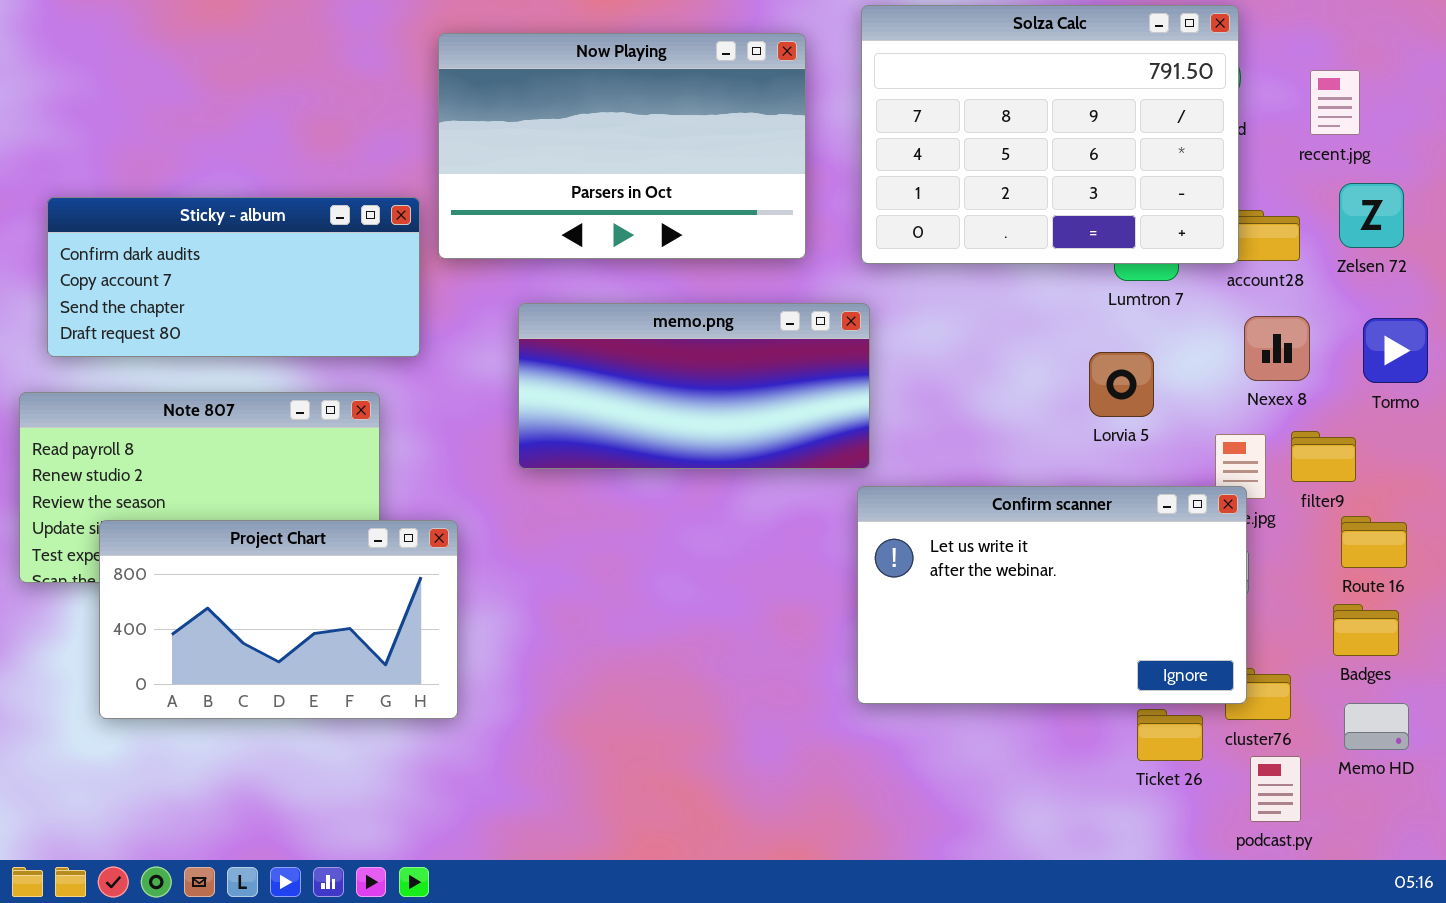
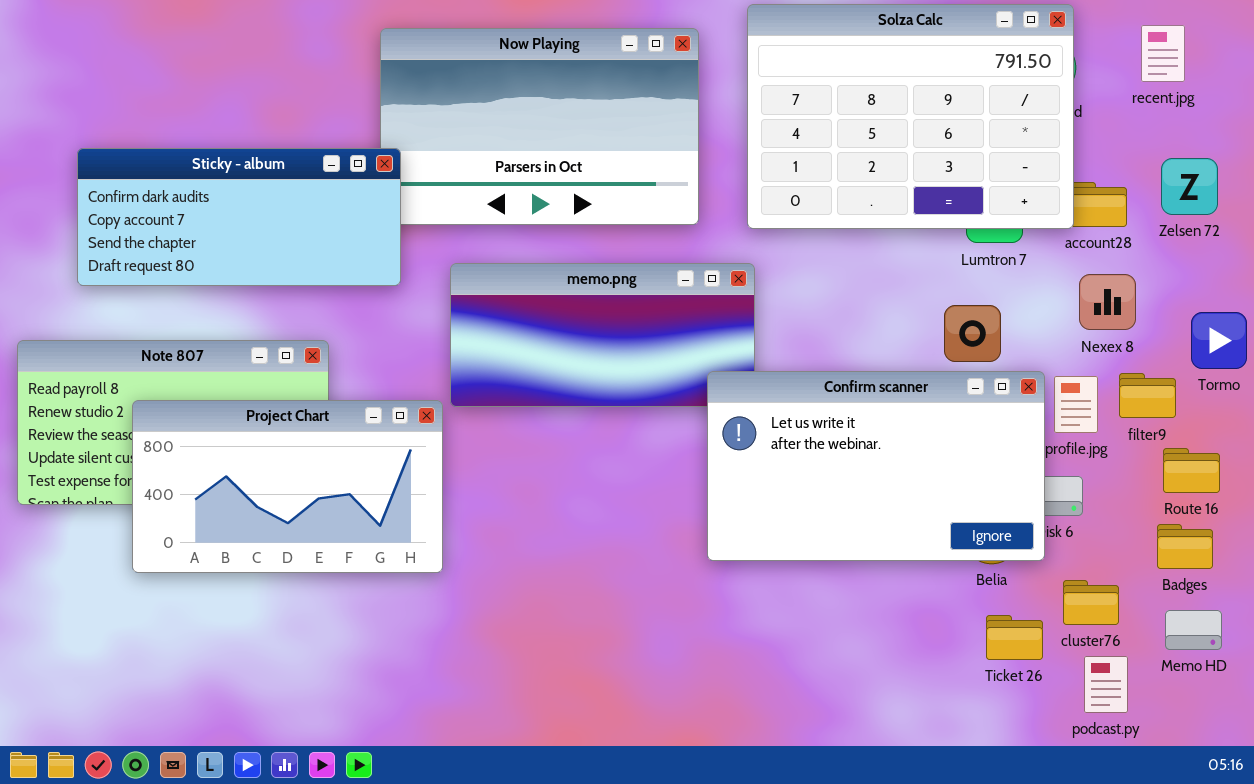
recent.jpg: [1310,70,1360,135] -> [1141,25,1185,82], moved
Sticky - album: [47,197,420,357] -> [77,148,401,286], moved
Tormo: [1363,318,1428,383] -> [1191,312,1247,369], moved
Confirm scanner: [857,486,1247,704] -> [707,371,1045,561], moved
Project Chart: [99,520,458,719] -> [132,400,443,573], moved

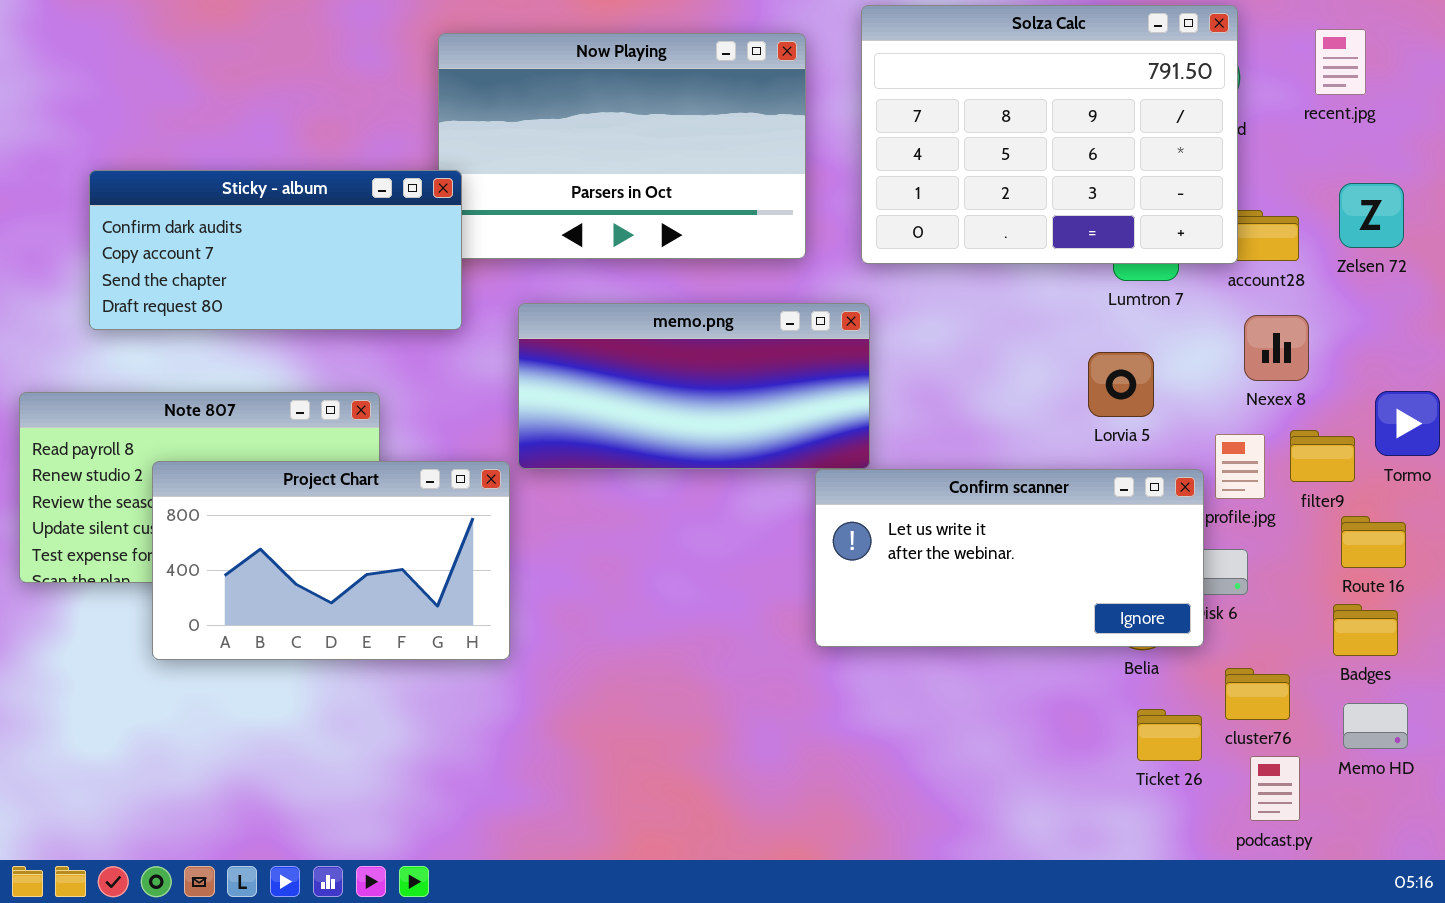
Tormo: [1191,312,1247,369] -> [1375,391,1440,456], moved
Confirm scanner: [707,371,1045,561] -> [815,469,1204,647], resized

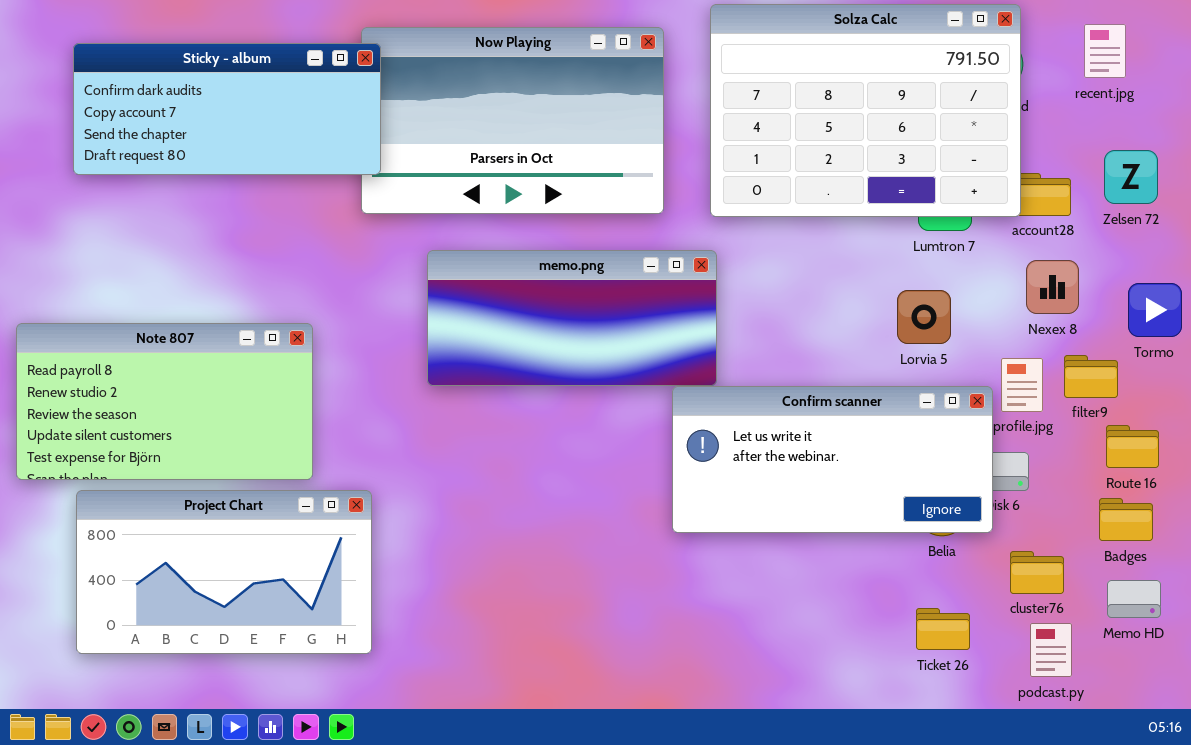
Sticky - album: [89,170,462,330] -> [73,43,381,175], moved
Tormo: [1375,391,1440,456] -> [1128,283,1182,337], moved
Project Chart: [152,461,510,660] -> [76,490,372,654], moved
Ticket 26: [1137,709,1202,761] -> [916,608,970,650], moved

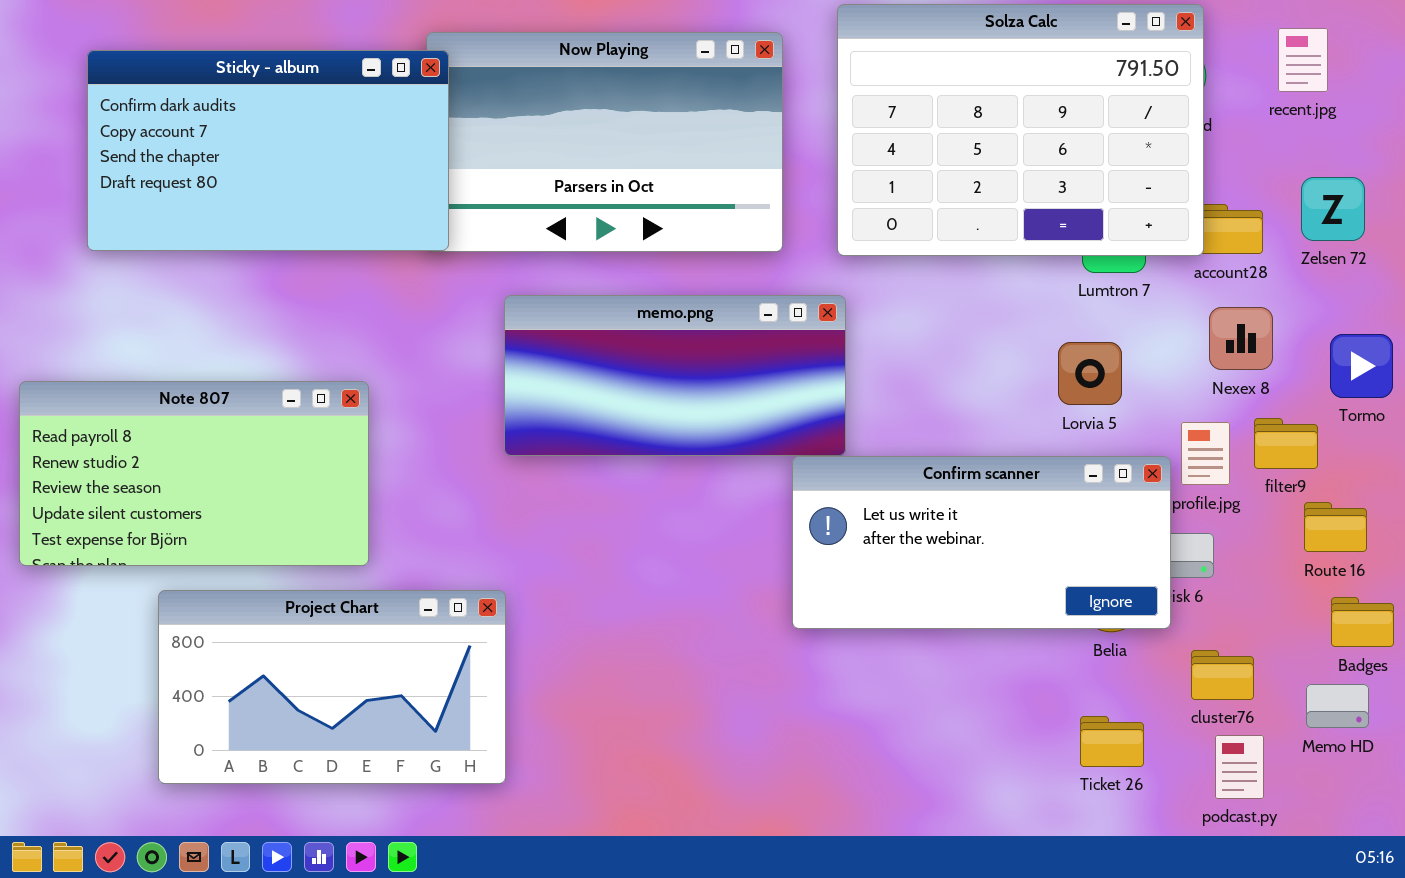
Sticky - album: [73,43,381,175] -> [87,50,449,251], resized
Project Chart: [76,490,372,654] -> [158,590,506,784], moved
Badges: [1099,498,1153,541] -> [1331,597,1394,647], moved

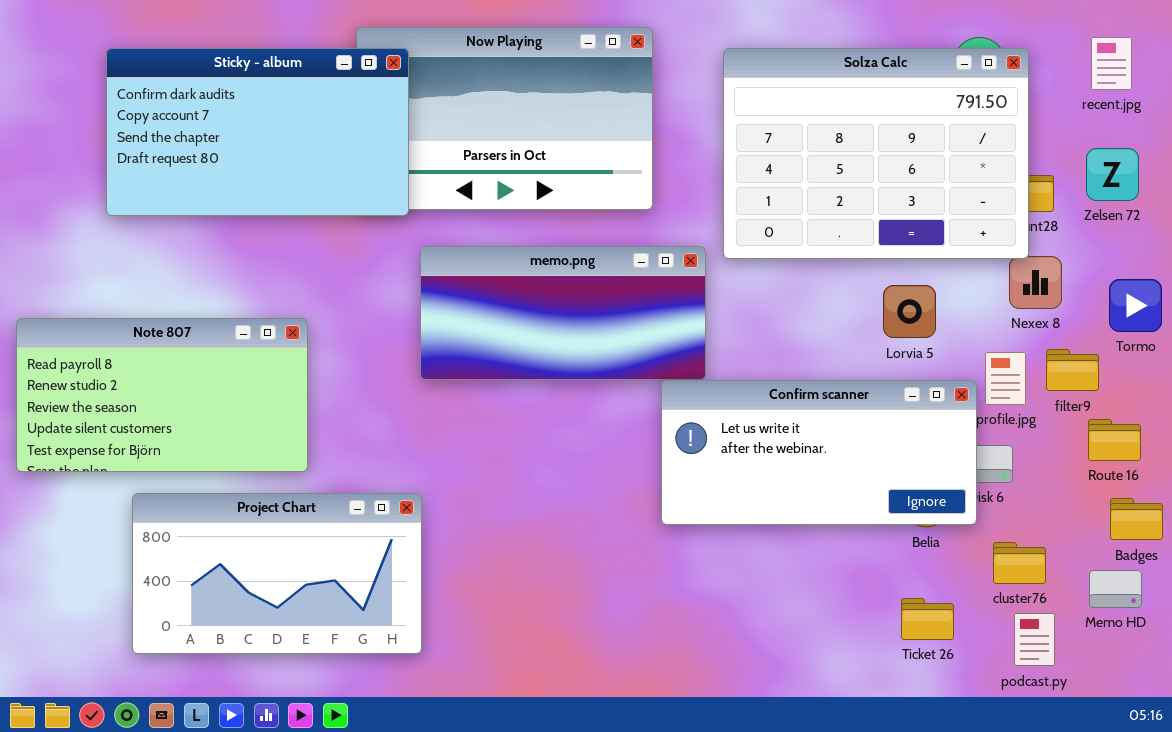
Solza Calc: [837,4,1204,256] -> [723,48,1029,259], moved
recent.jpg: [1278,28,1328,92] -> [1091,37,1132,90], moved
Sticky - album: [87,50,449,251] -> [106,48,409,216], moved

